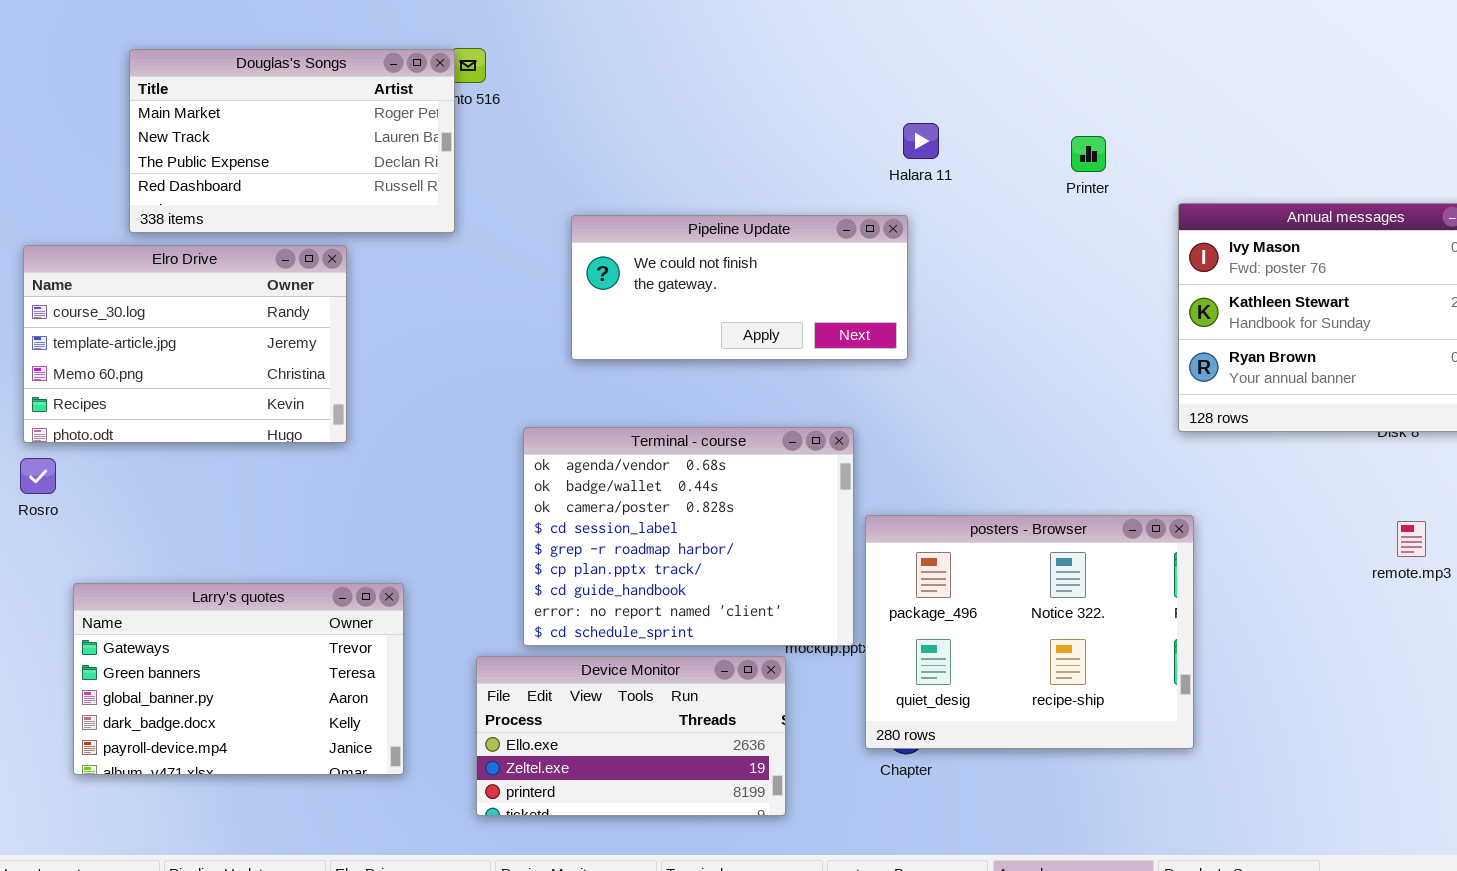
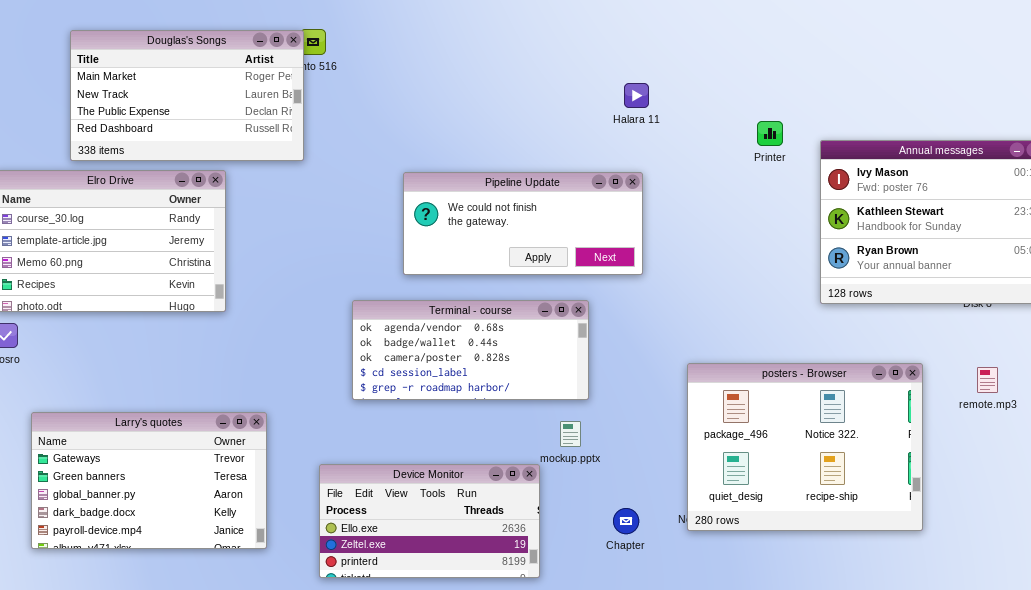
Printer: [1071,136,1106,172] -> [757,121,783,146], moved
Pipeline Update: [571,215,908,360] -> [403,172,643,275], moved
Terminal - course: [523,427,854,646] -> [352,300,589,400], resized
posters - Browser: [865,515,1194,749] -> [687,363,923,531], moved

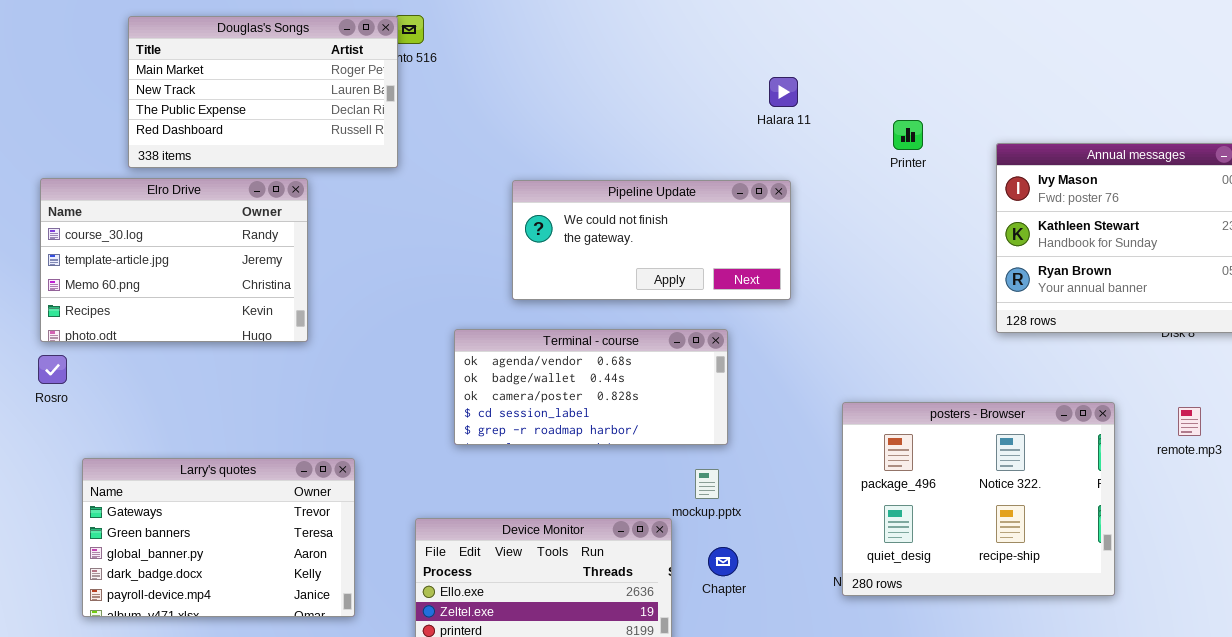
Printer: [757,121,783,146] -> [893,120,923,150], moved
Chapter: [613,508,639,534] -> [708,547,738,576], moved

